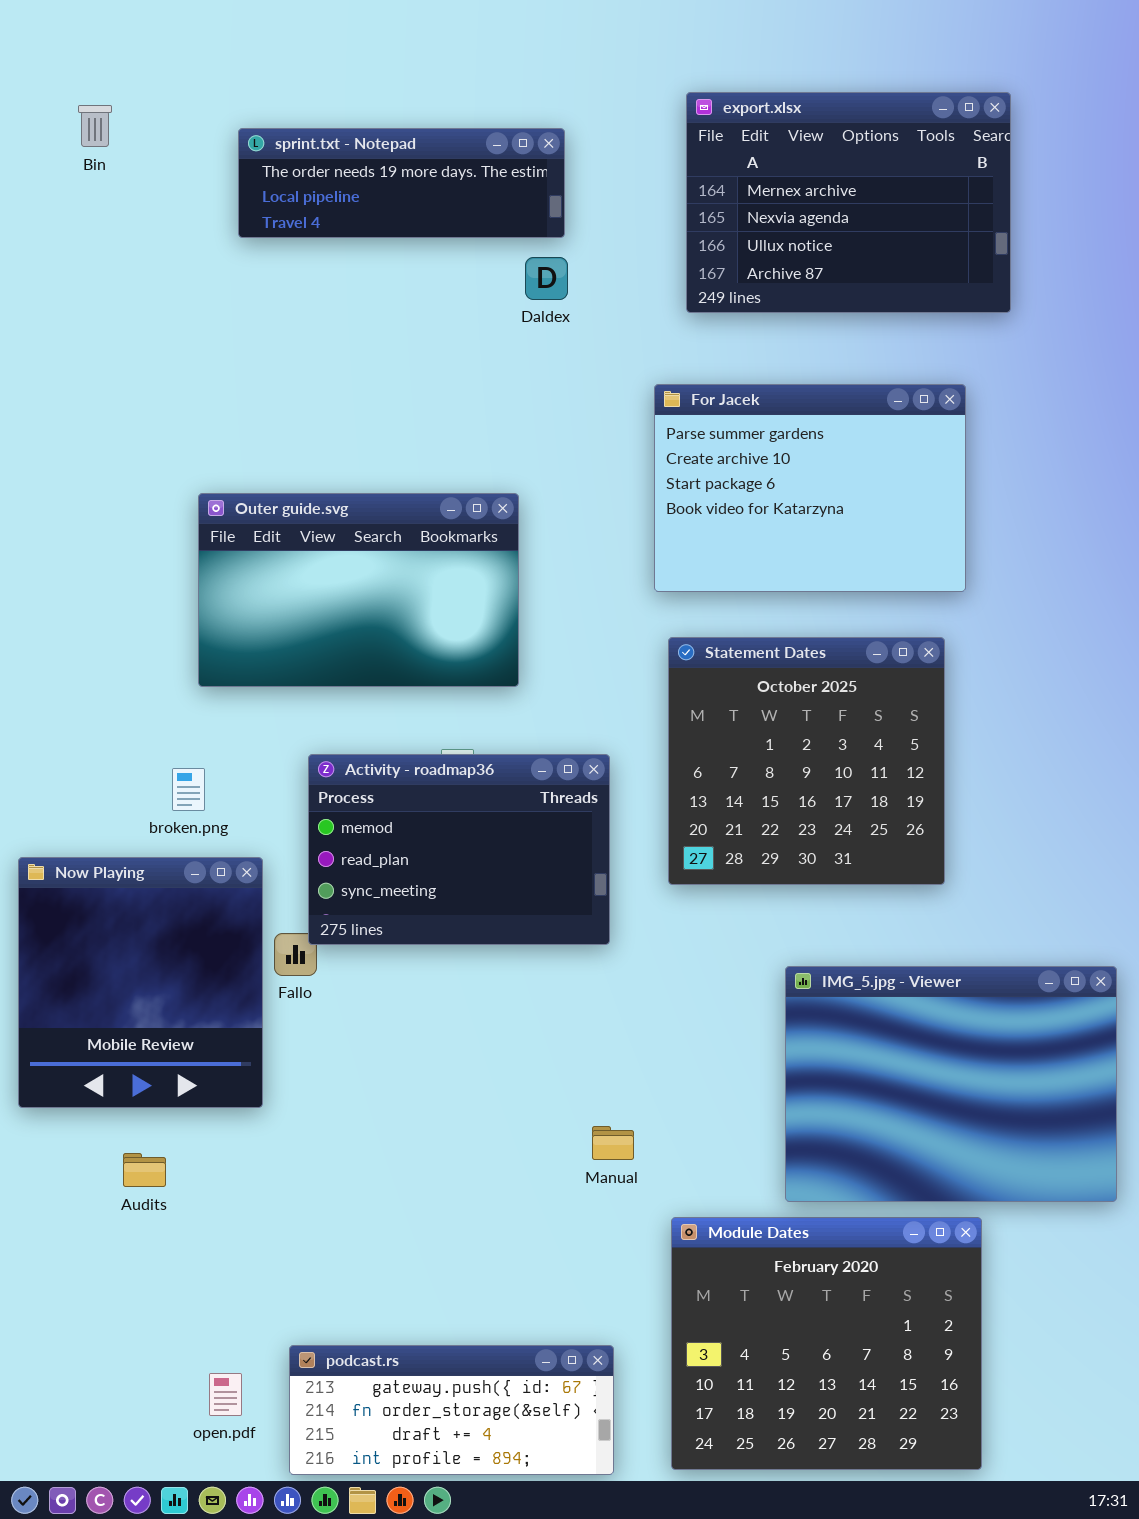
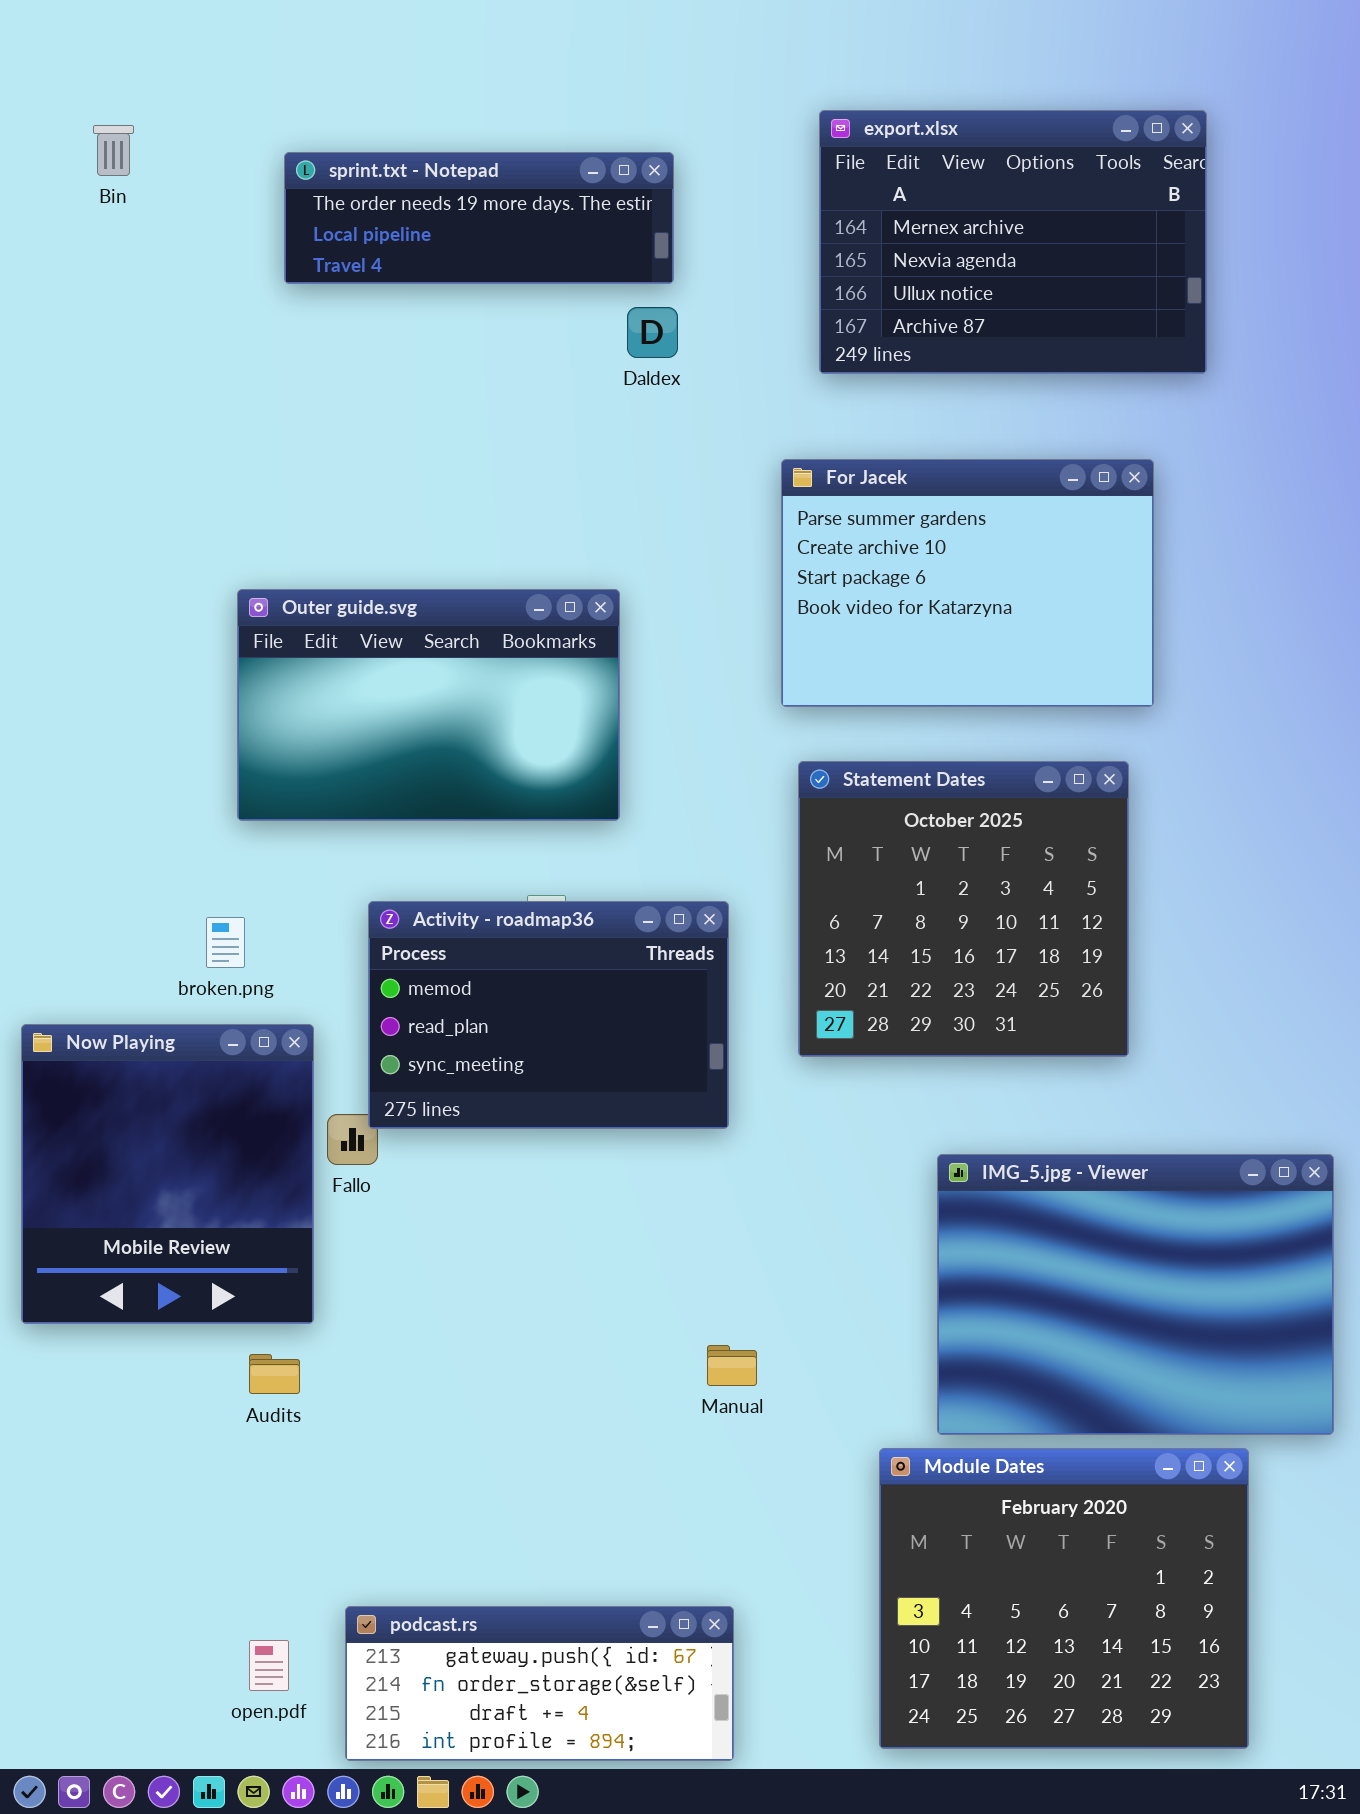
Audits: [123,1153,166,1187] -> [249,1354,300,1394], moved
Module Dates: [671,1217,982,1470] -> [879,1448,1249,1749], moved

